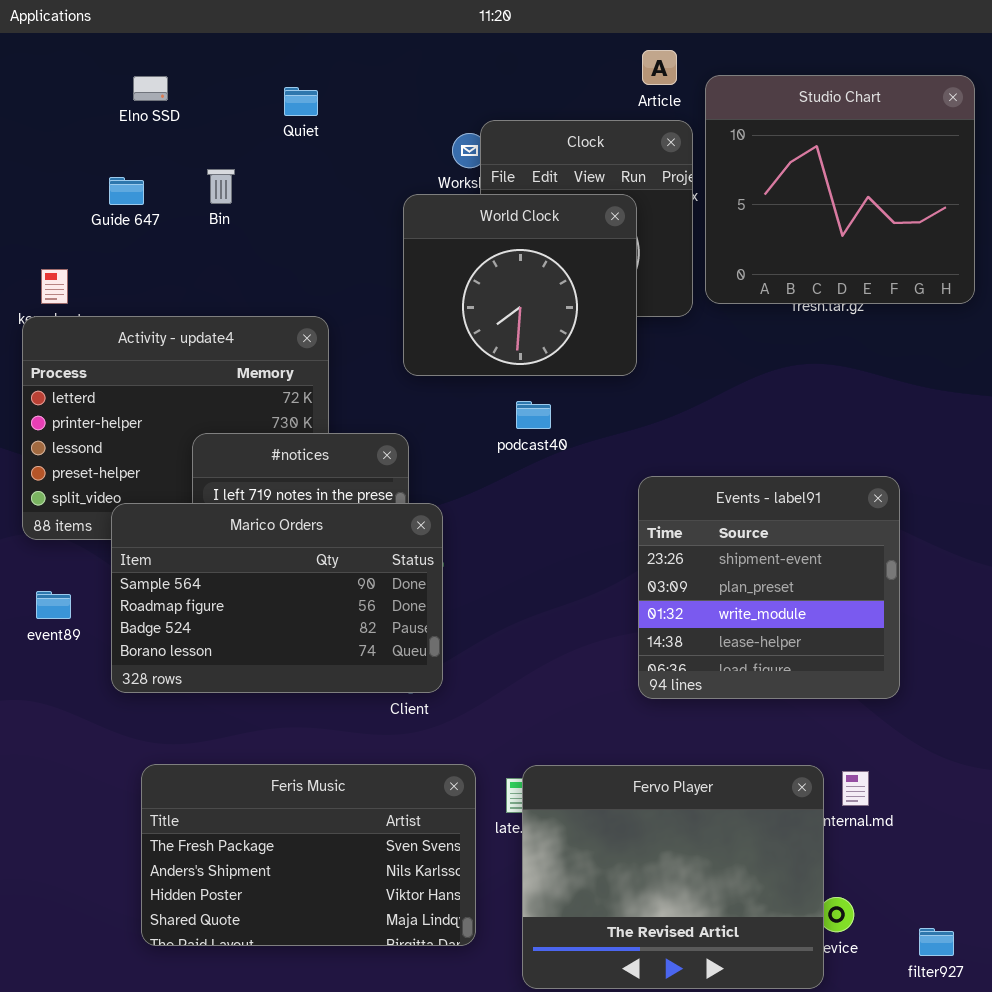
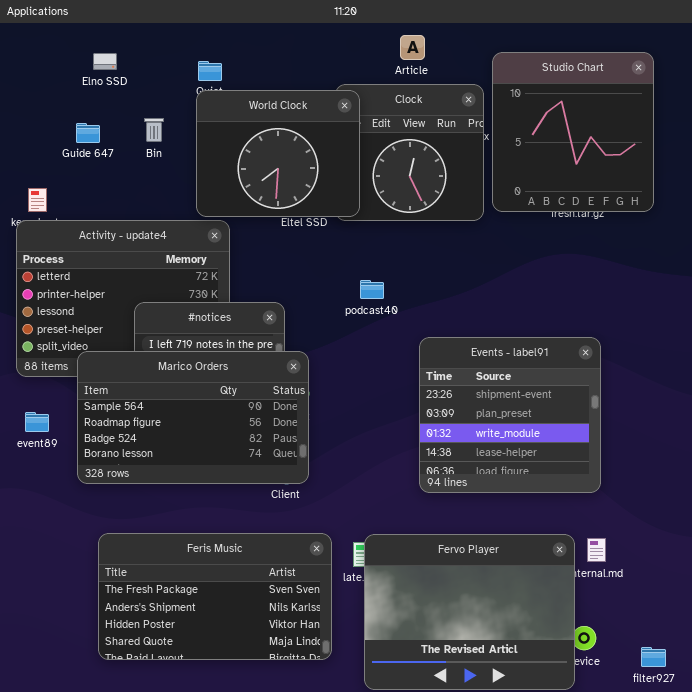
Article: [642,50,677,85] -> [400,35,425,60], moved
Studio Chart: [705,75,975,304] -> [492,52,654,212], resized
World Clock: [403,194,637,376] -> [196,90,360,217], moved
Events - label91: [638,476,900,699] -> [419,337,601,493], moved

